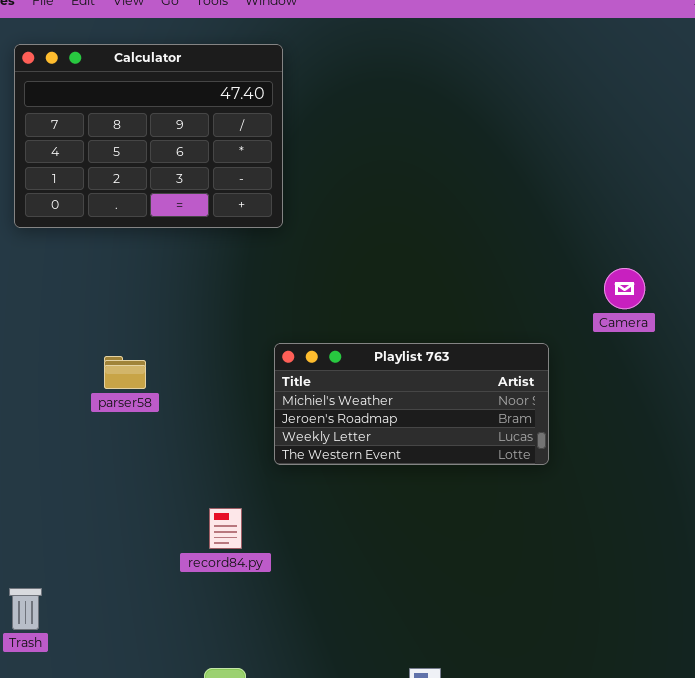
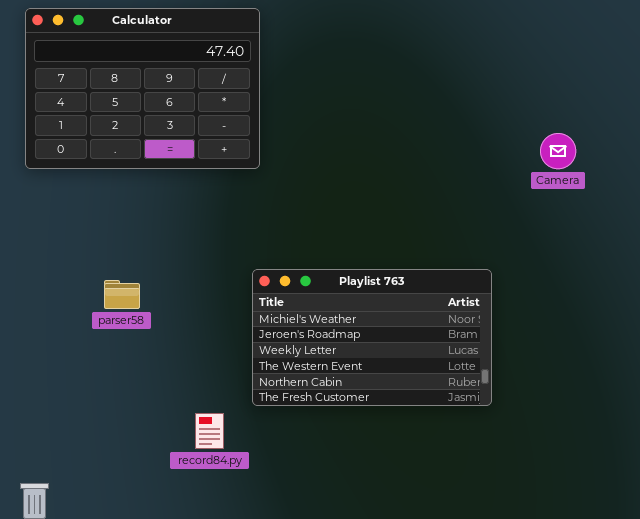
Camera: [604,268,645,309] -> [540,133,576,169], moved
Playlist 763: [274,343,549,465] -> [252,269,492,406], resized

